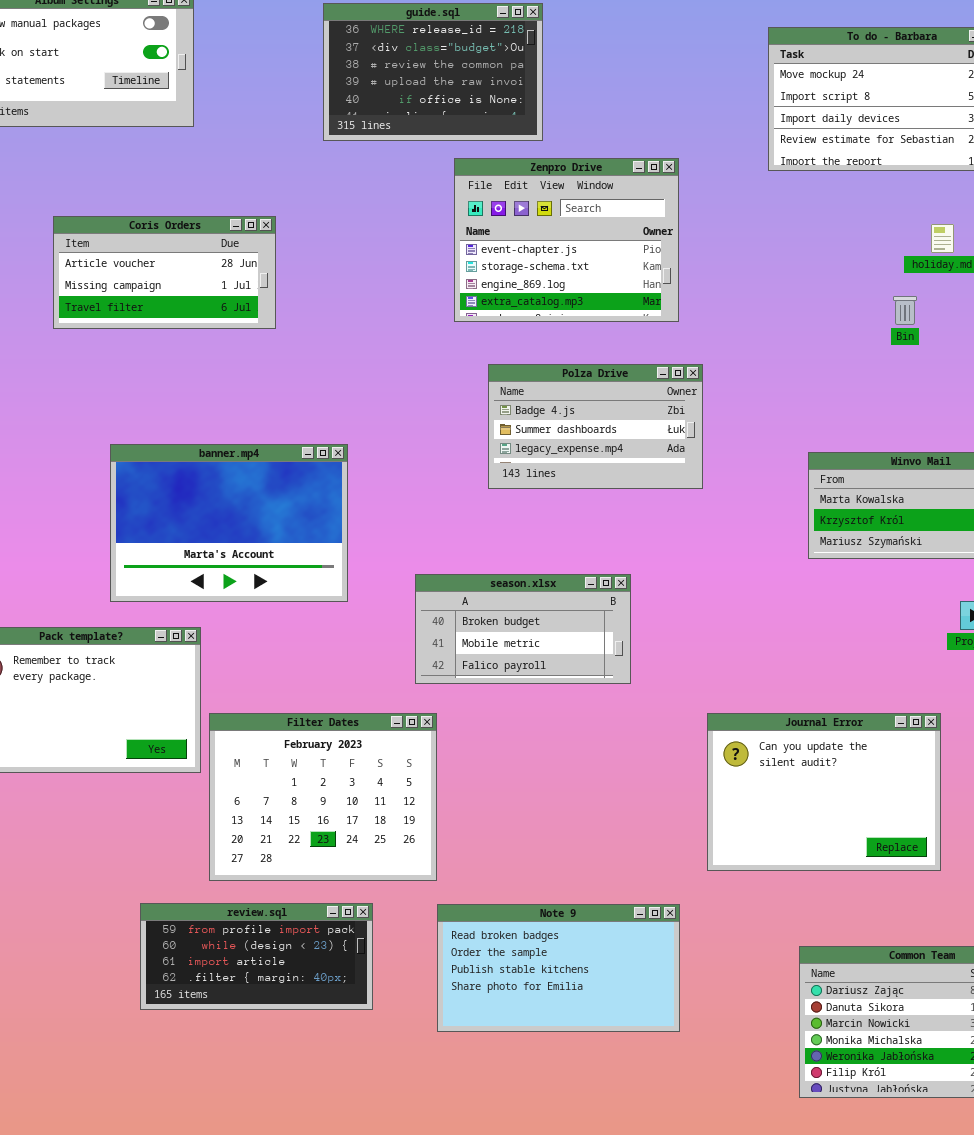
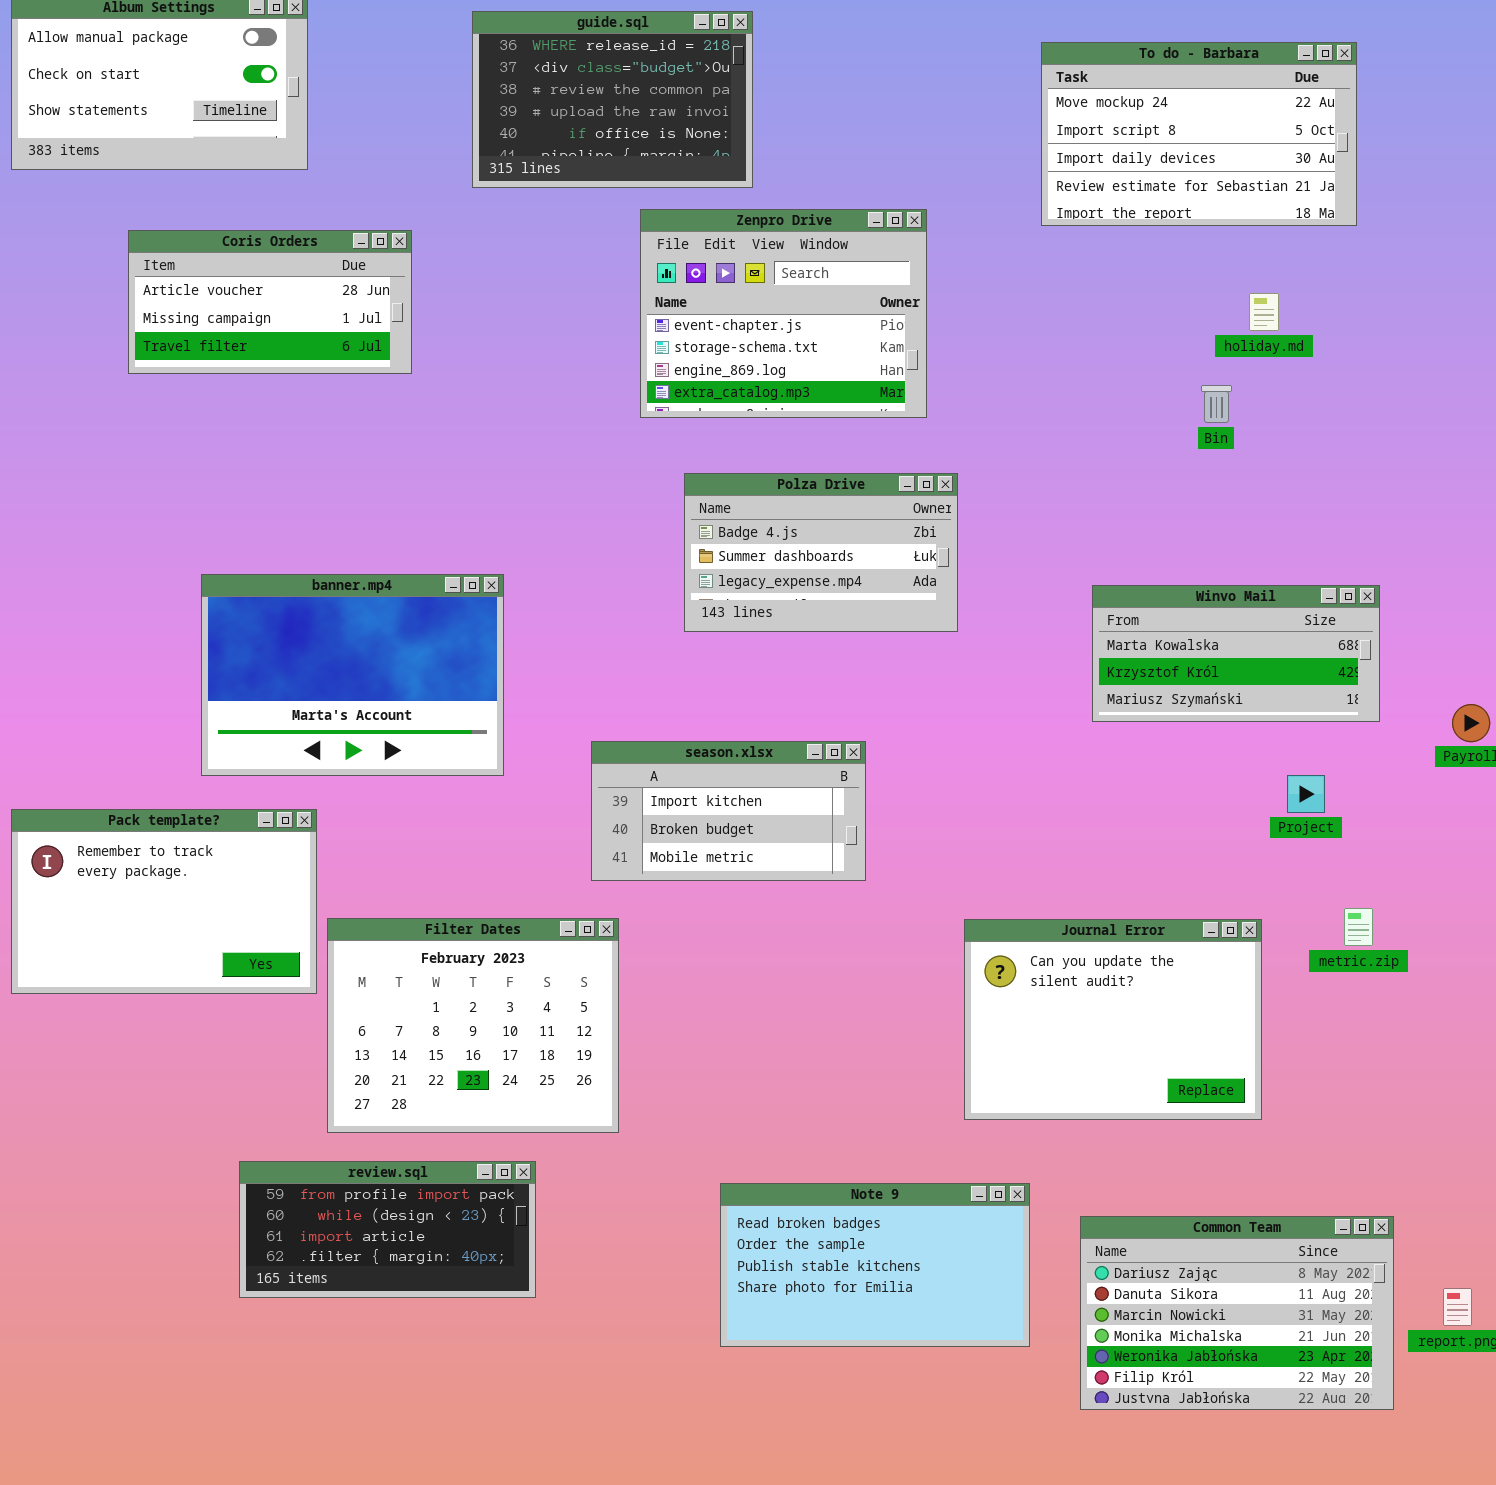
Coris Orders: [53,216,276,329] -> [128,230,412,374], moved
season.xlsx: [415,574,631,684] -> [591,741,866,881], scrolled up 1 row
Note 9: [437,904,680,1032] -> [720,1183,1030,1347], moved

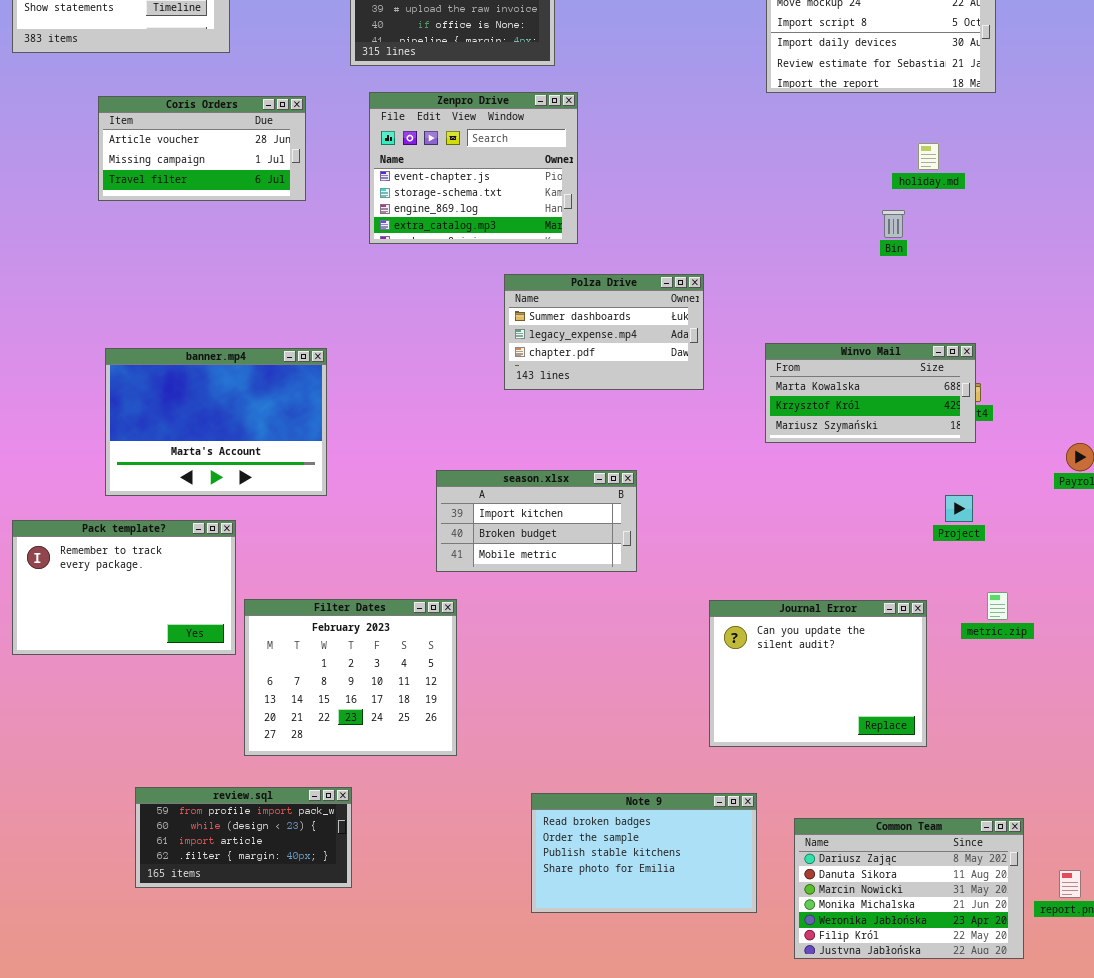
Zenpro Drive: [640,209,927,418] -> [369,92,578,244], moved
Polza Drive: [684,473,958,632] -> [504,274,704,390], scrolled down 1 row
banner.mp4: [201,574,504,776] -> [105,348,327,496], moved
Winvo Mail: [1092,585,1380,722] -> [765,343,976,443], moved
review.sql: [239,1161,536,1298] -> [135,787,352,888], moved

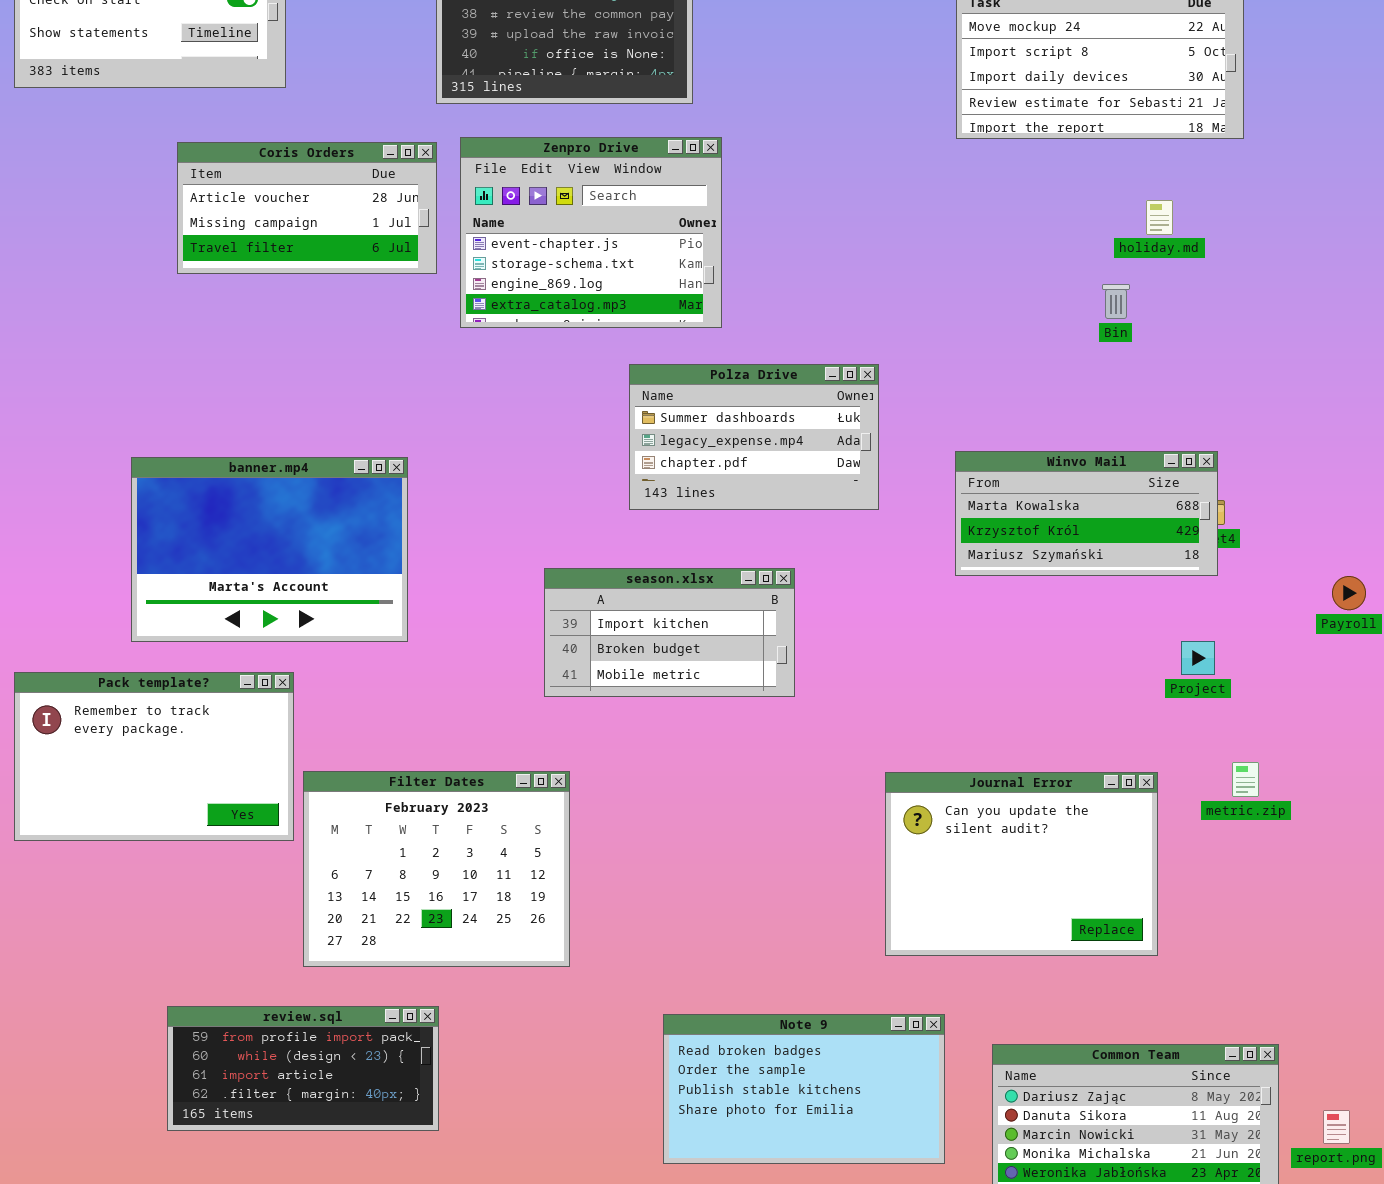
Coris Orders: [98,96,306,201] -> [177,142,437,274], moved
season.xlsx: [436,470,637,572] -> [544,568,795,697], moved

